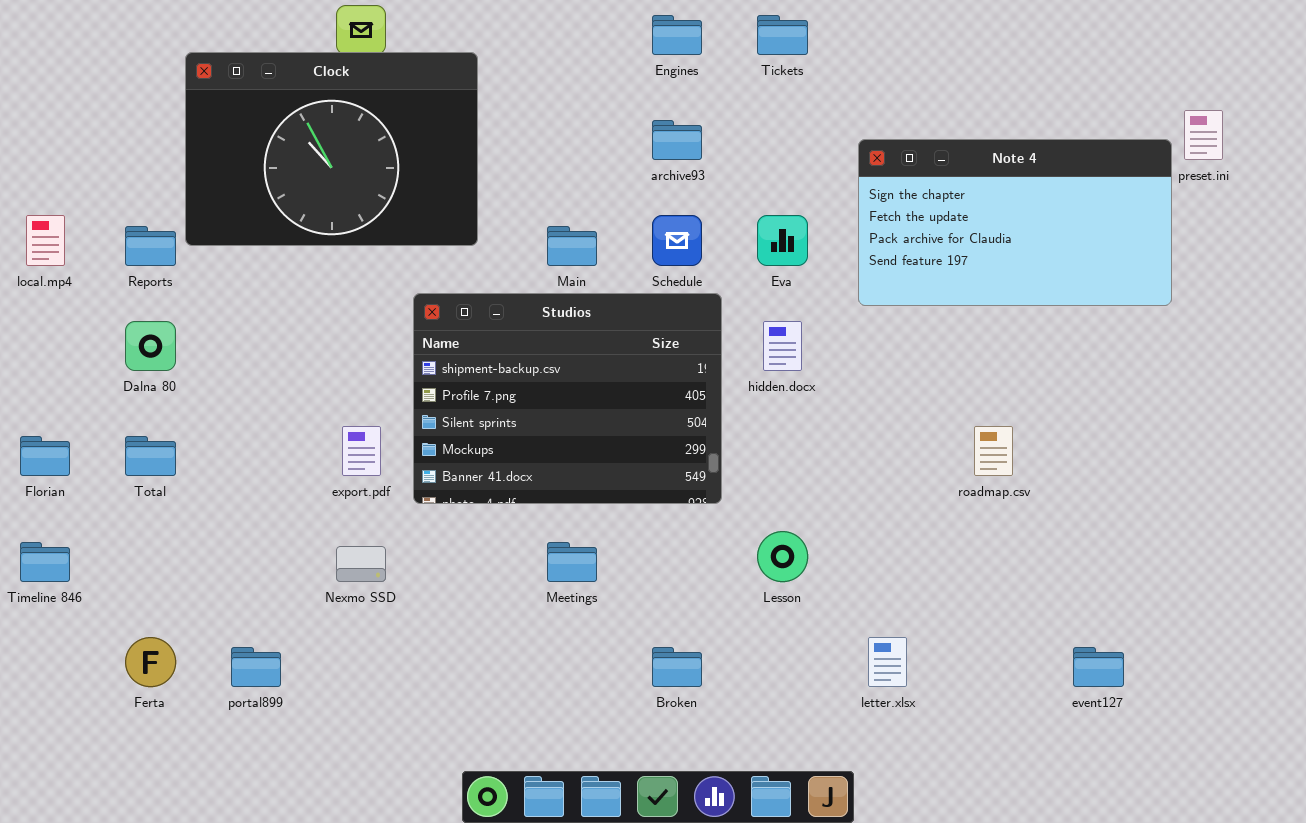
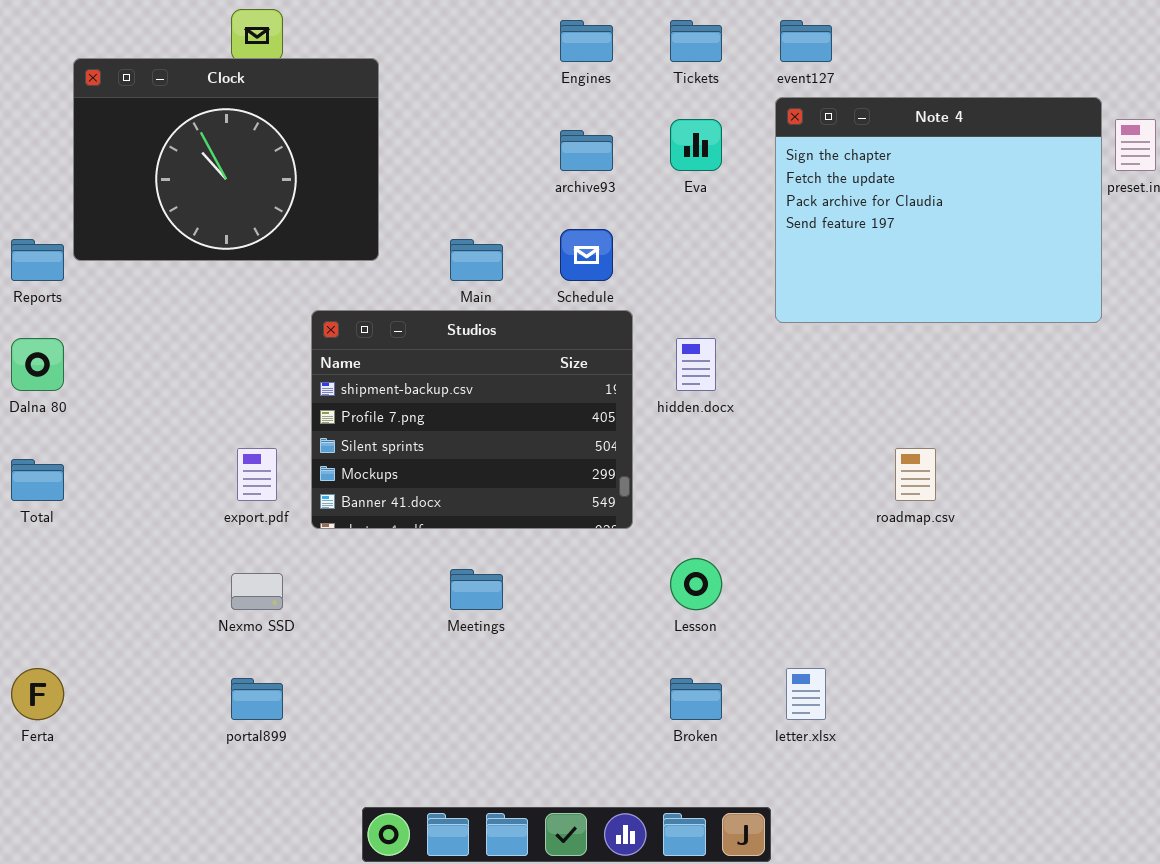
Note 4: [858,139,1172,306] -> [775,97,1102,323], resized
Eva: [757,215,808,266] -> [670,119,722,171], moved
portal899: [231,647,281,687] -> [231,678,283,720], moved
Broken: [652,647,702,687] -> [670,678,722,720], moved
event127: [1073,647,1124,687] -> [780,20,832,62], moved

